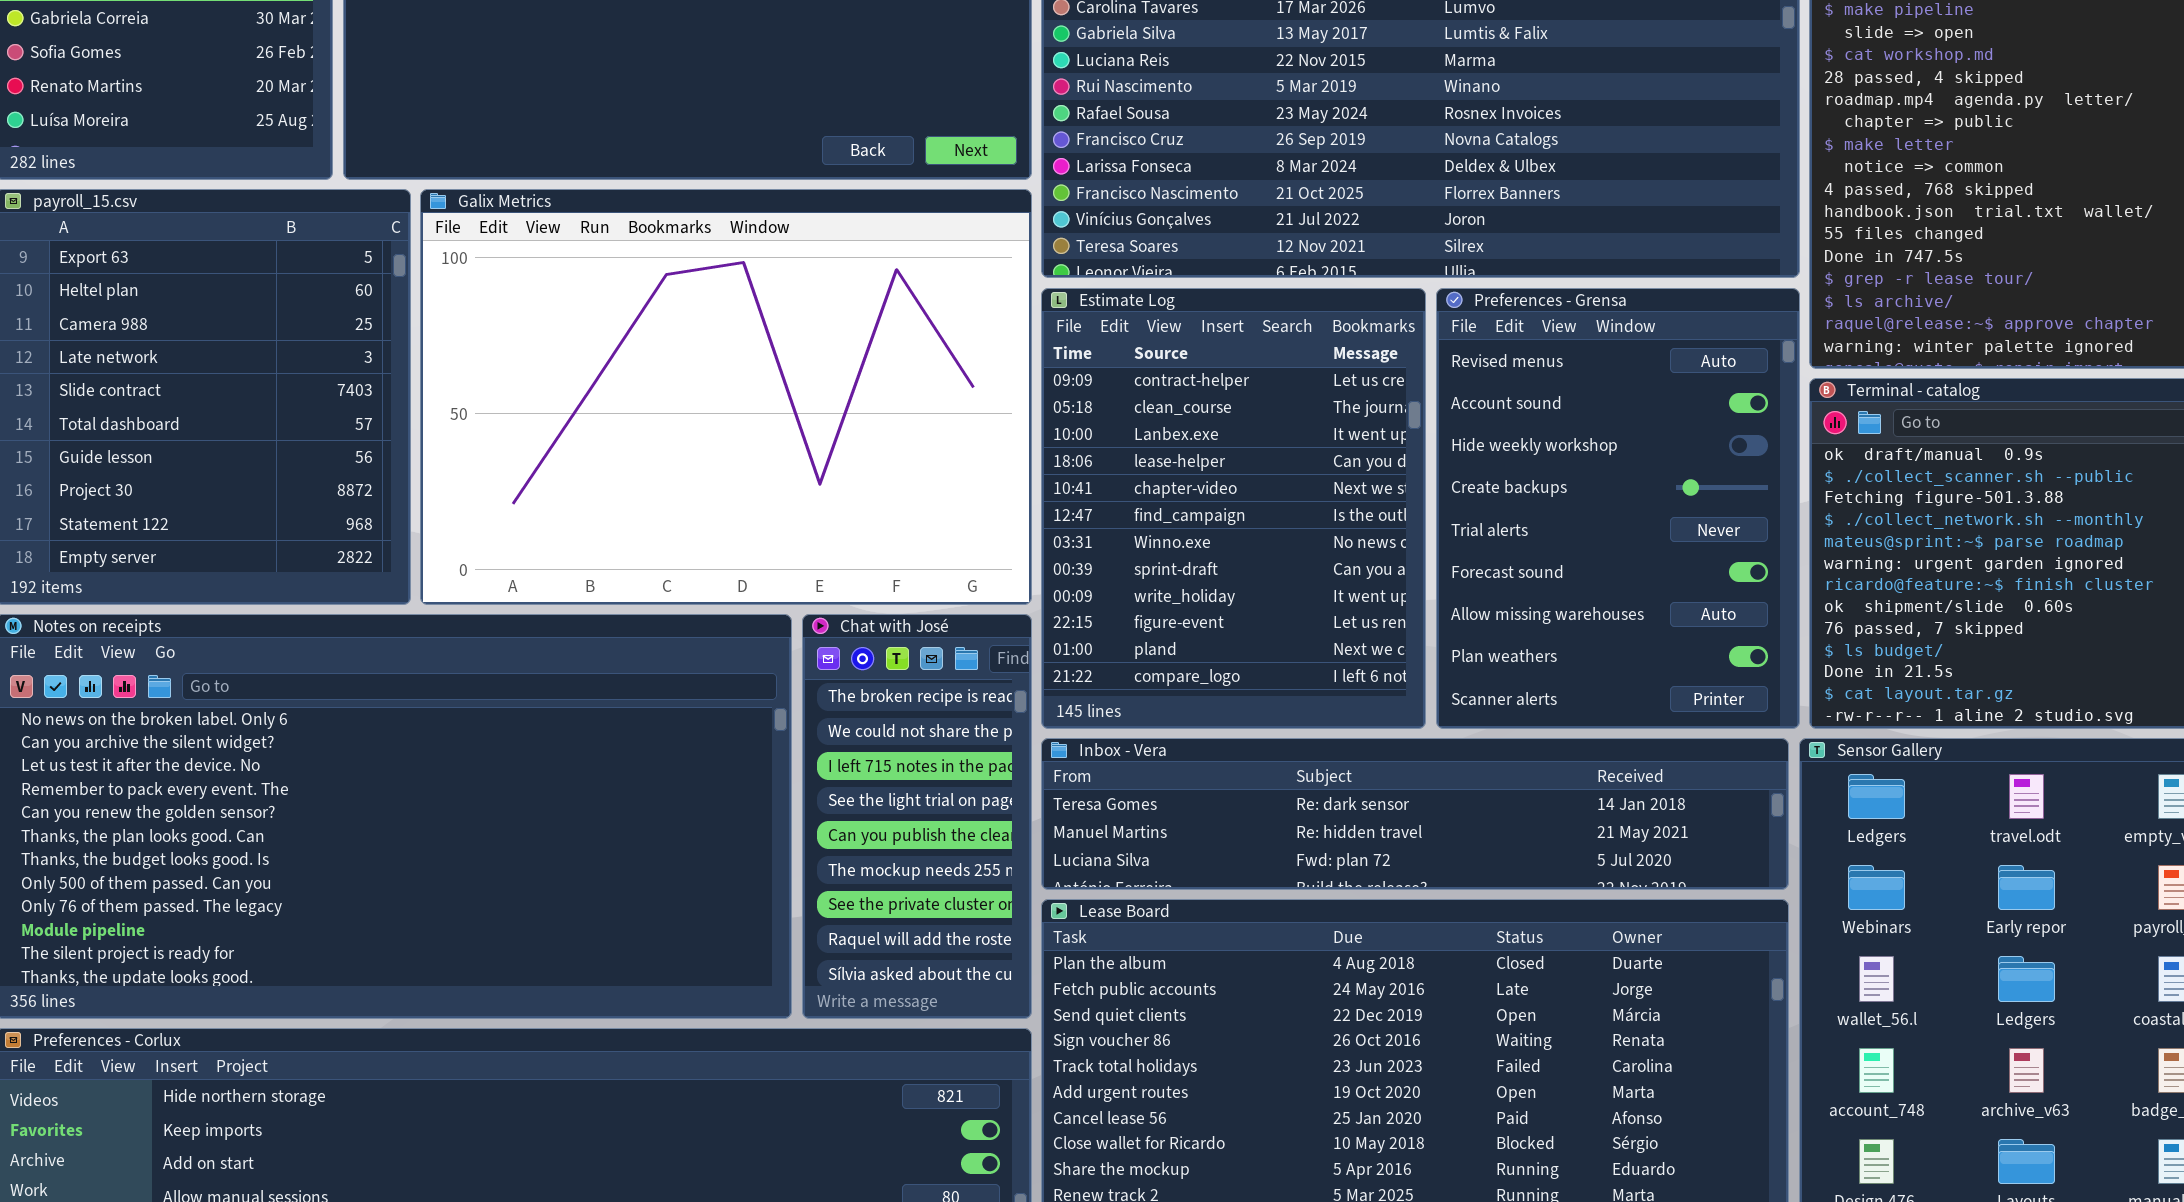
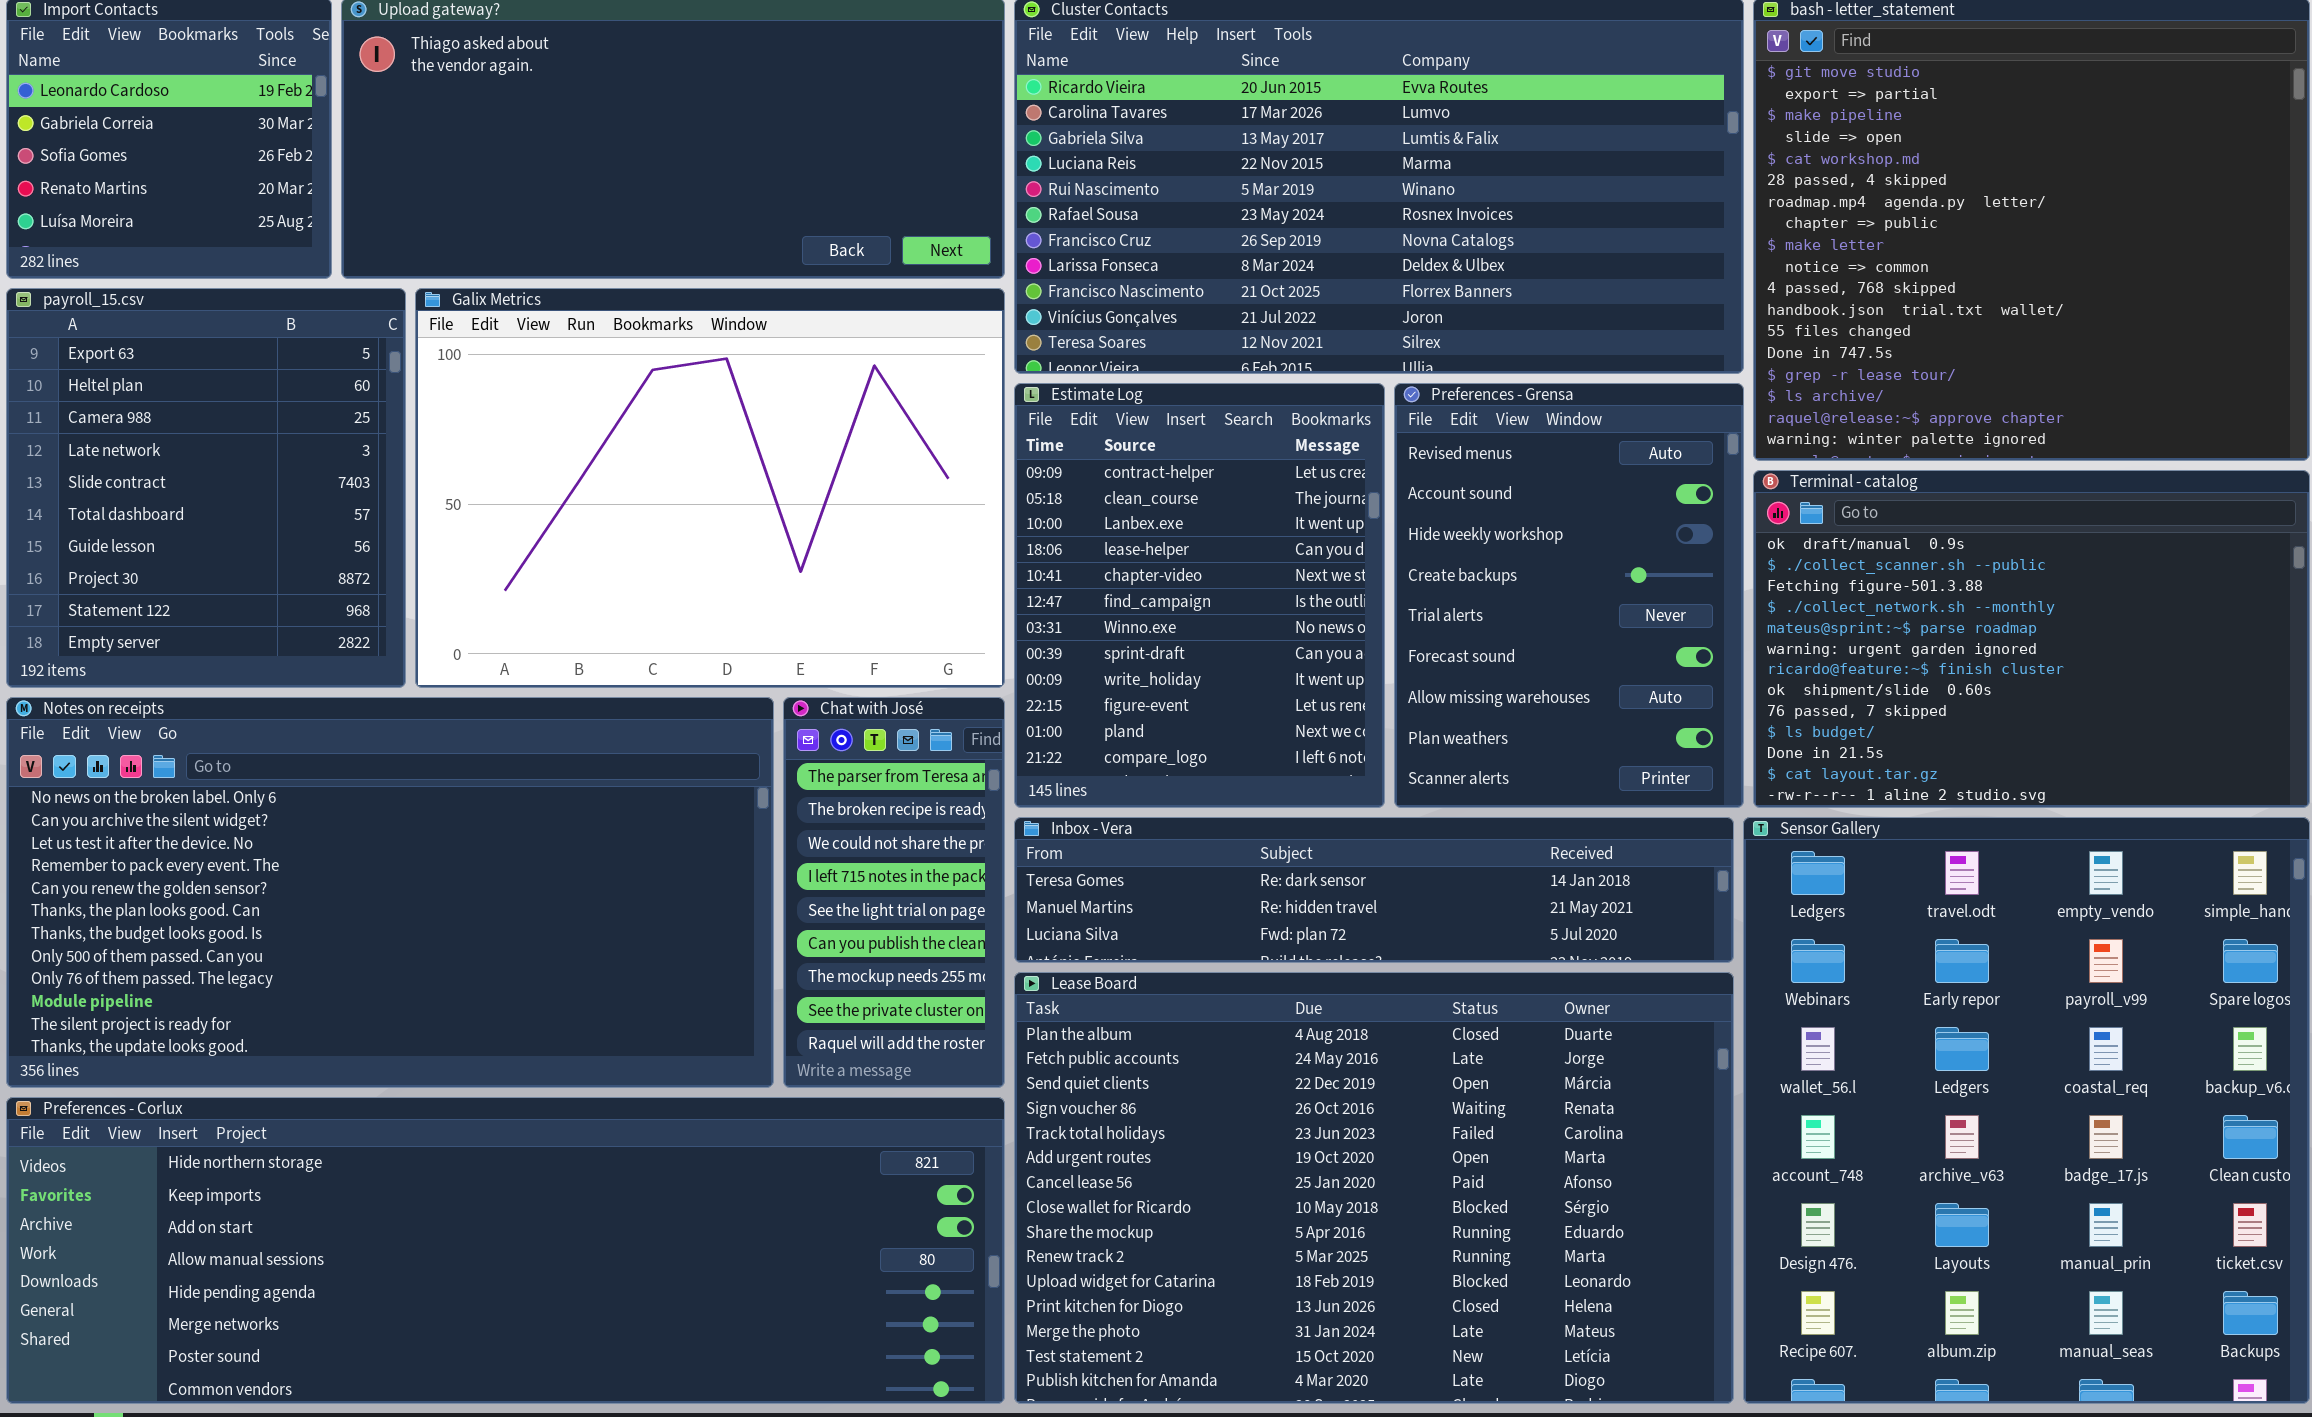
Chat with José: [802,614,1032,1019] -> [783,697,1005,1088], scrolled up 1 row

